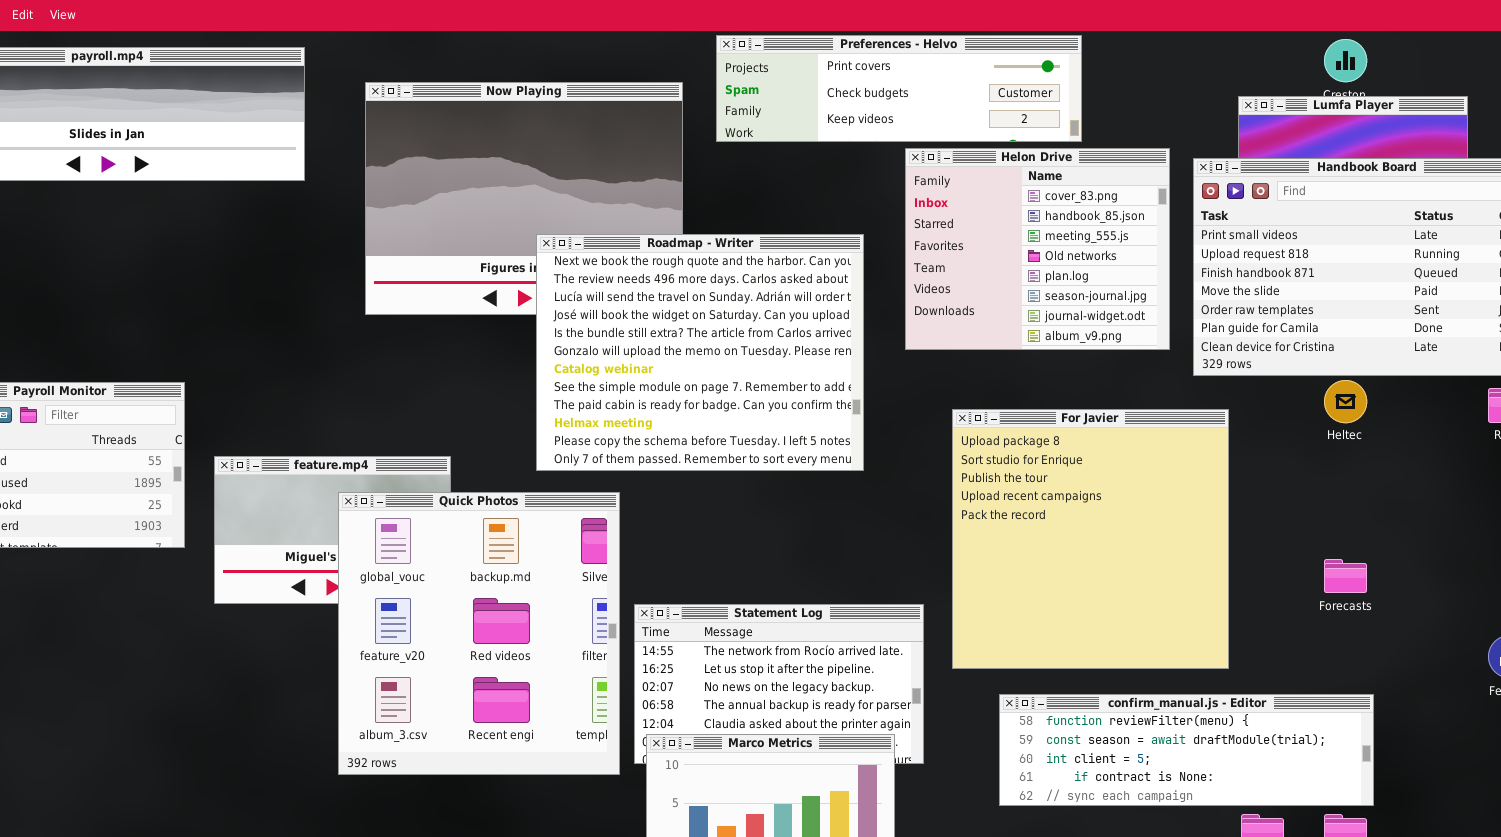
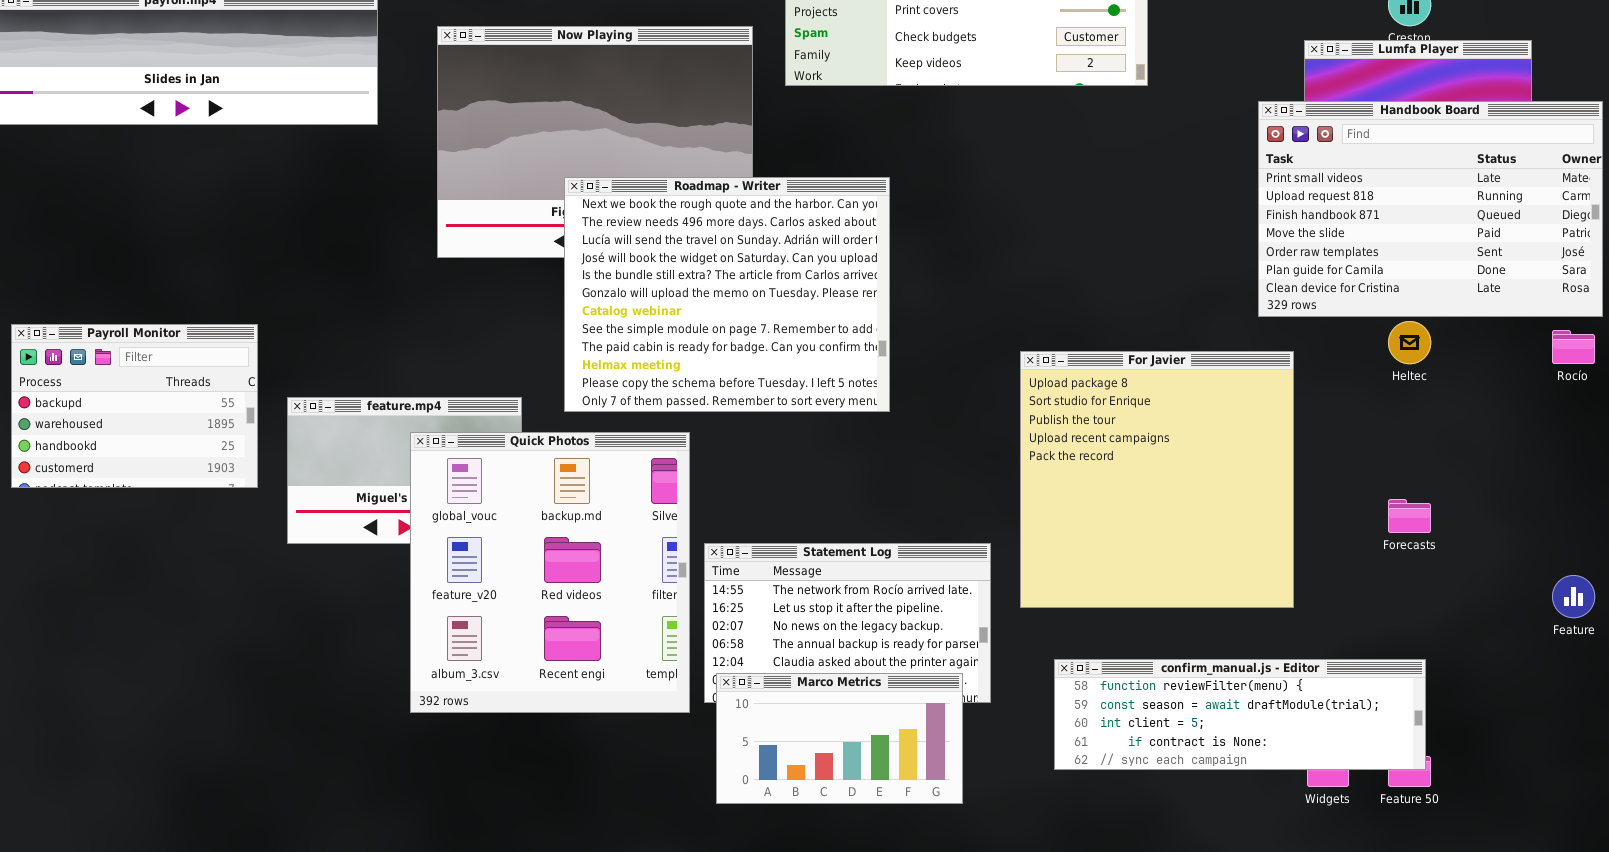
Helon Drive: [905,148,1170,350] -> none, closed
Roadmap - Writer: [536,234,864,471] -> [564,177,890,412], moved
confirm_manual.js - Editor: [999,694,1374,806] -> [1054,659,1426,770], moved

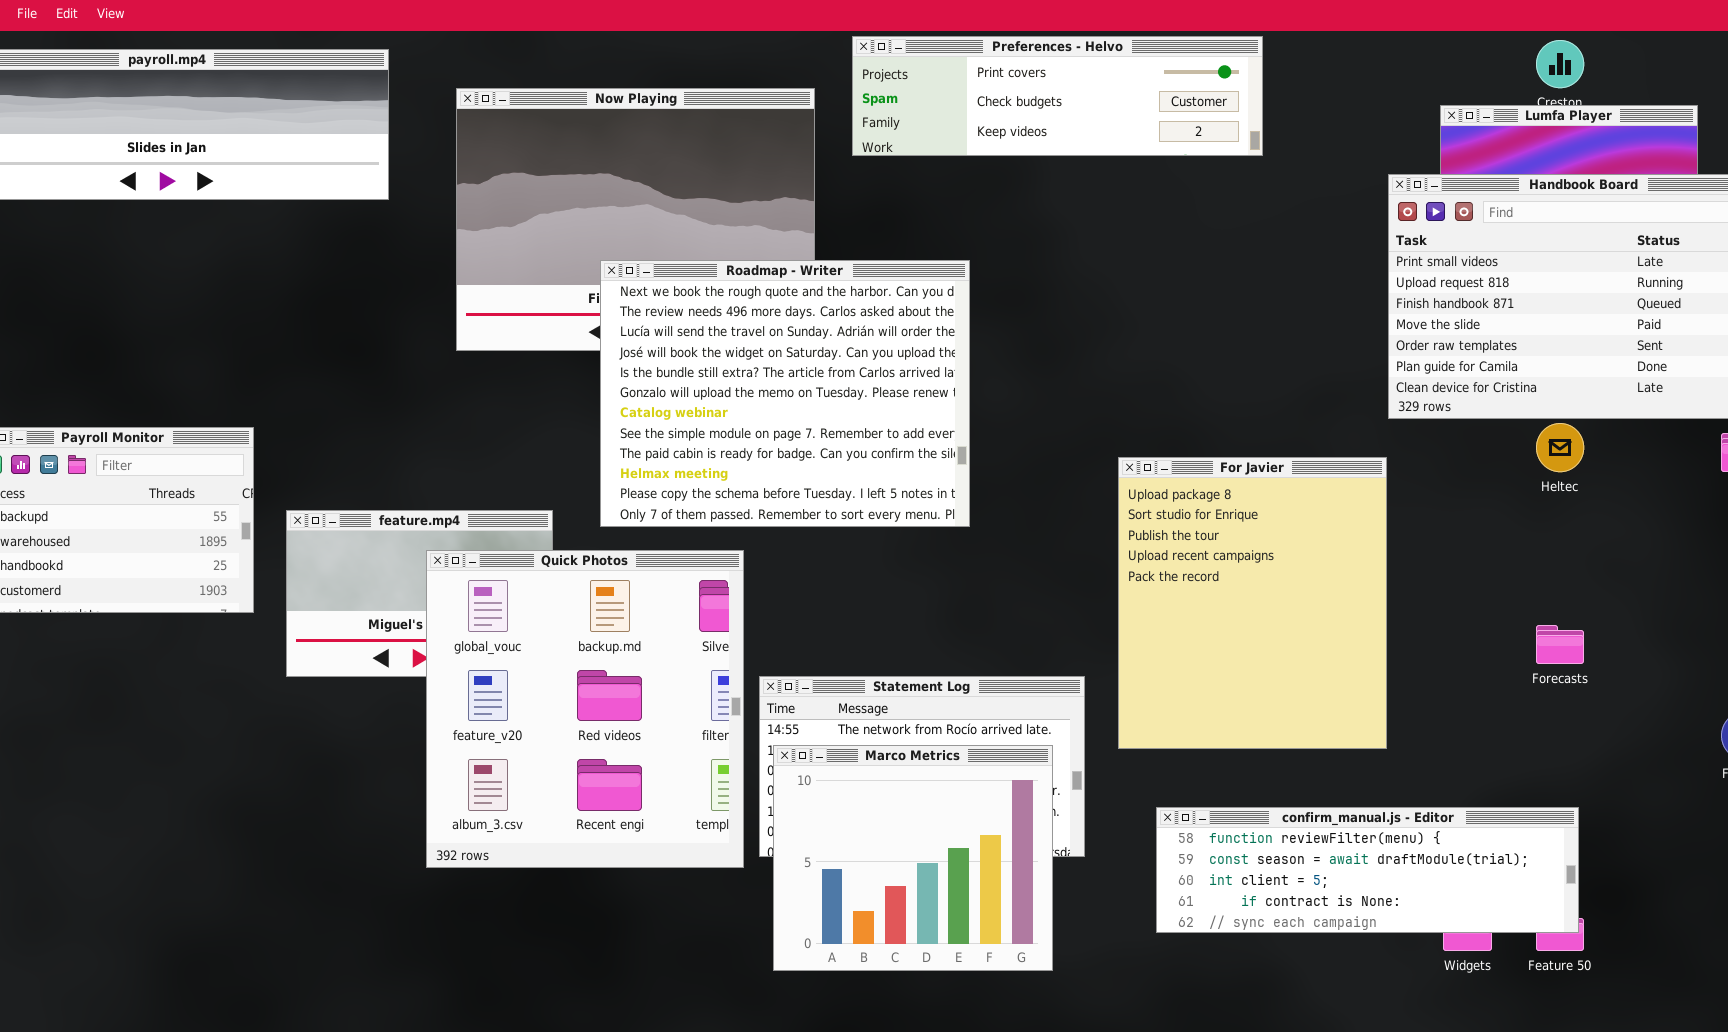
For Javier: [1020,351,1294,608] -> [1118,457,1387,749], resized
Marco Metrics: [716,673,963,804] -> [773,745,1053,971], resized

